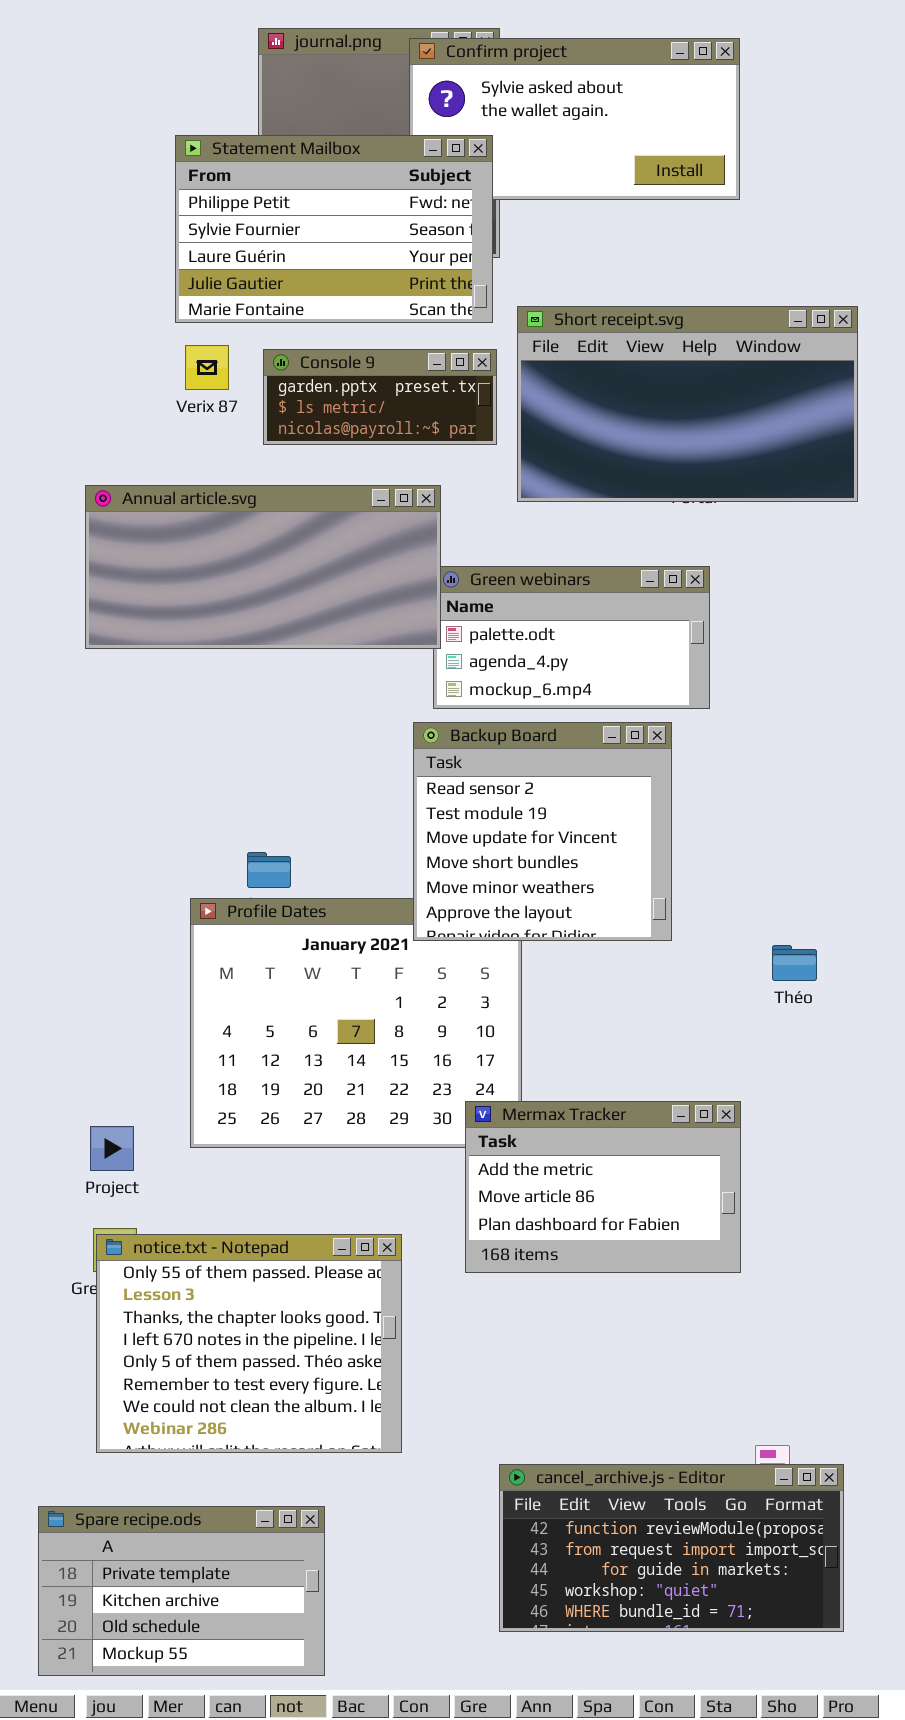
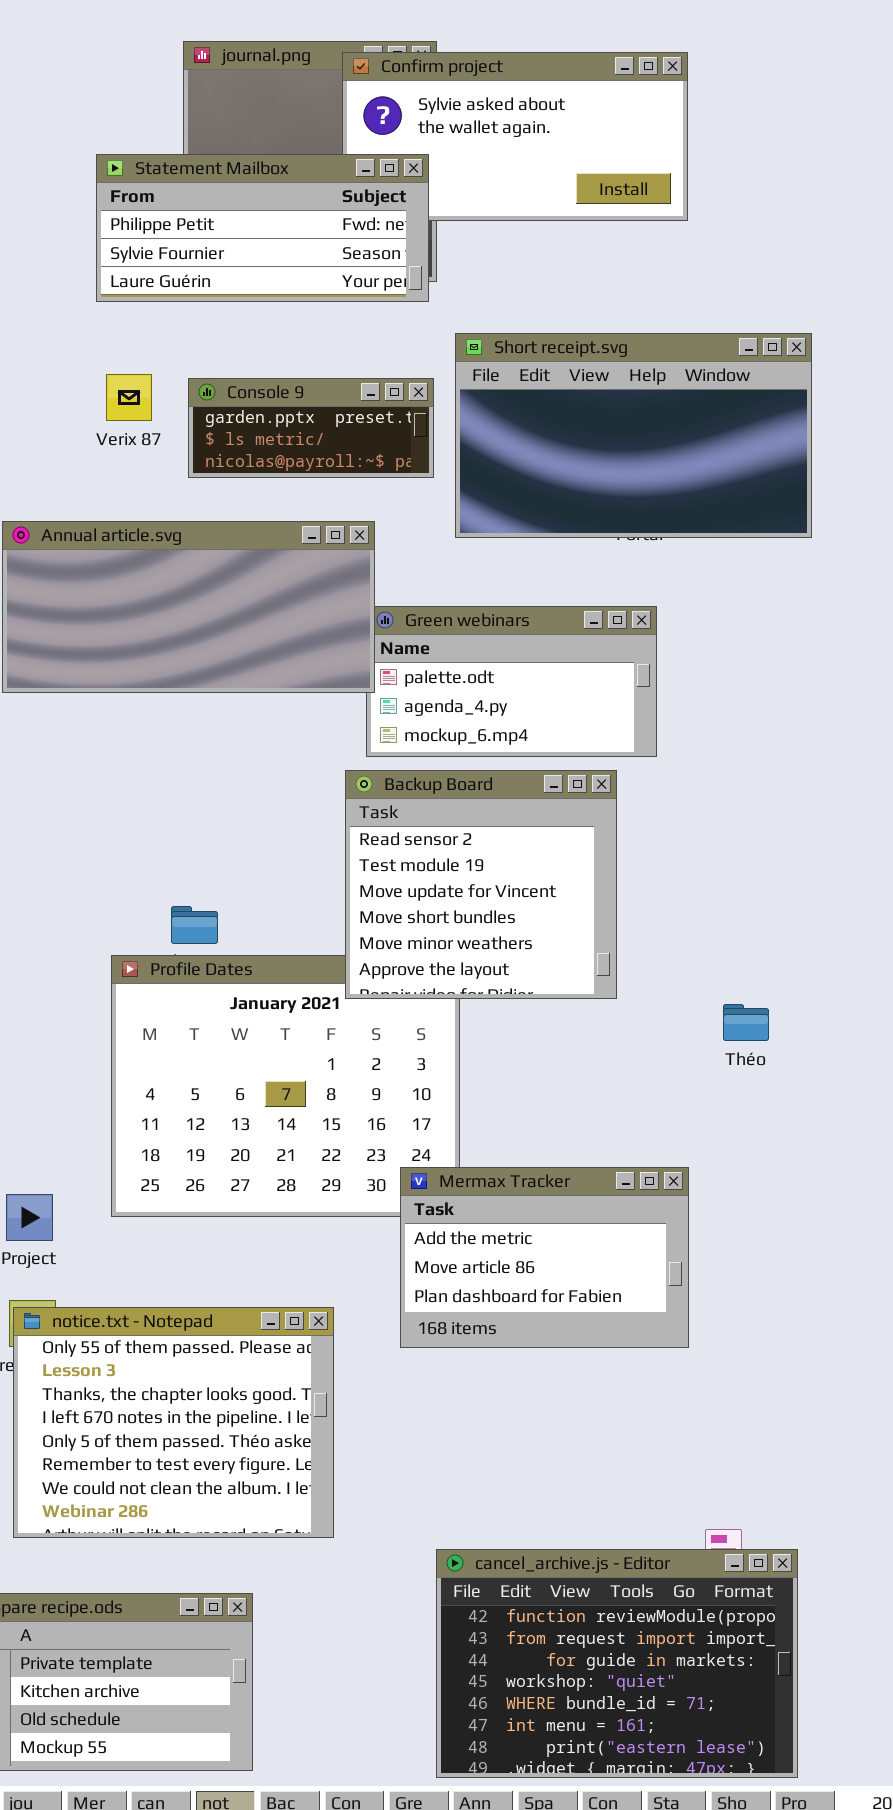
Statement Mailbox: [175,135,493,323] -> [96,154,429,302], resized
cancel_archive.js - Editor: [499,1464,844,1632] -> [436,1549,798,1778], resized

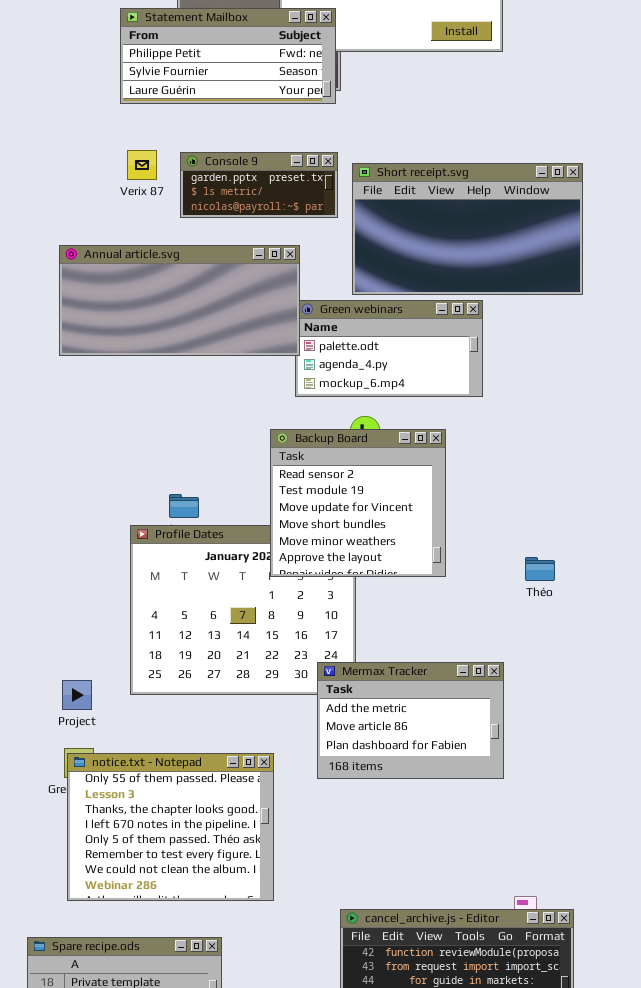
Short receipt.svg: [455,333,812,538] -> [352,163,583,295], moved
Backup Board: [345,770,617,999] -> [270,429,446,577], moved

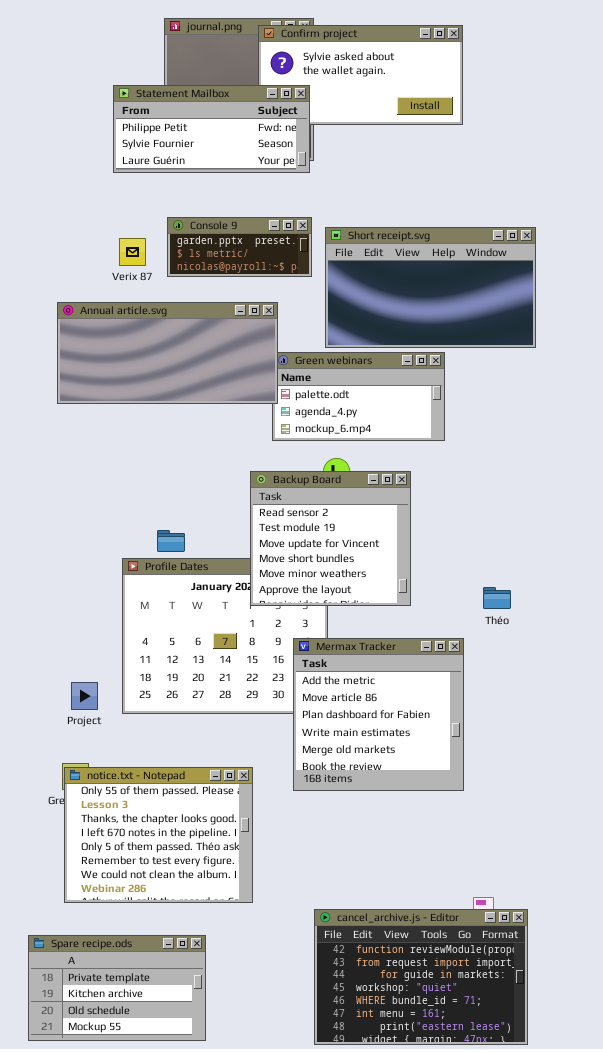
Verix 87: [127,150,157,180] -> [119,238,146,266], moved
Mermax Tracker: [317,662,504,779] -> [293,638,464,791], resized
Project: [62,680,92,710] -> [71,682,98,710], moved

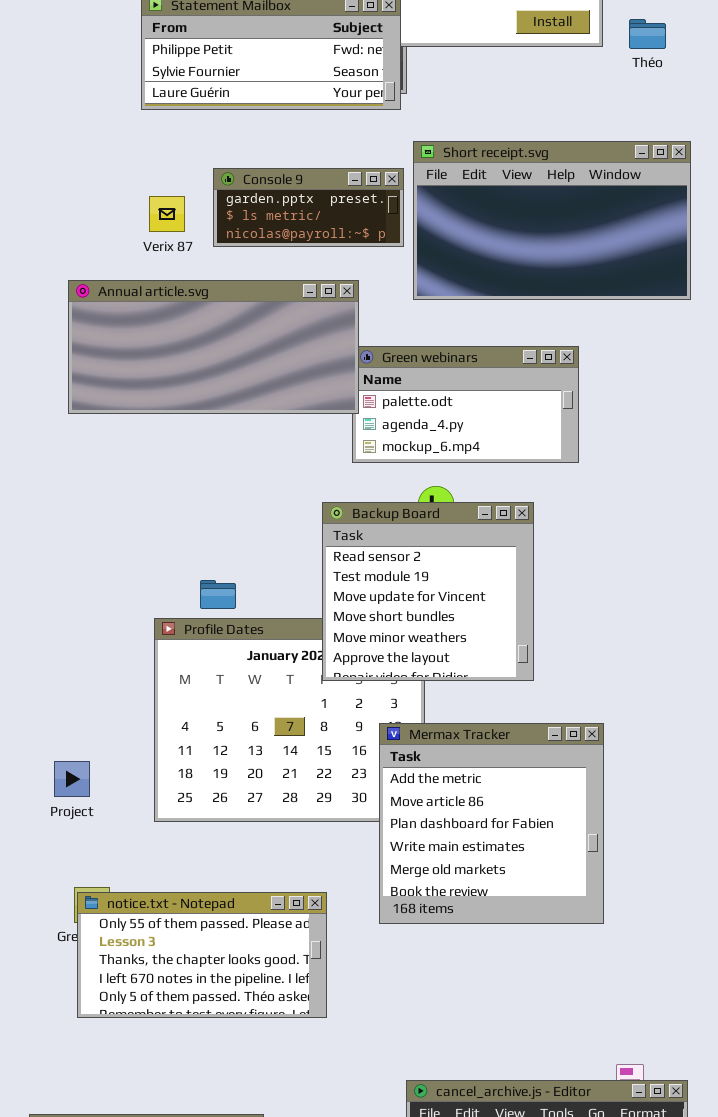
Short receipt.svg: [325,227,536,348] -> [413,141,691,300], moved
Théo: [483,587,511,609] -> [629,19,666,49], moved
Project: [71,682,98,710] -> [54,761,90,797], moved
notice.txt - Notepad: [64,767,253,903] -> [77,892,327,1018], resized

